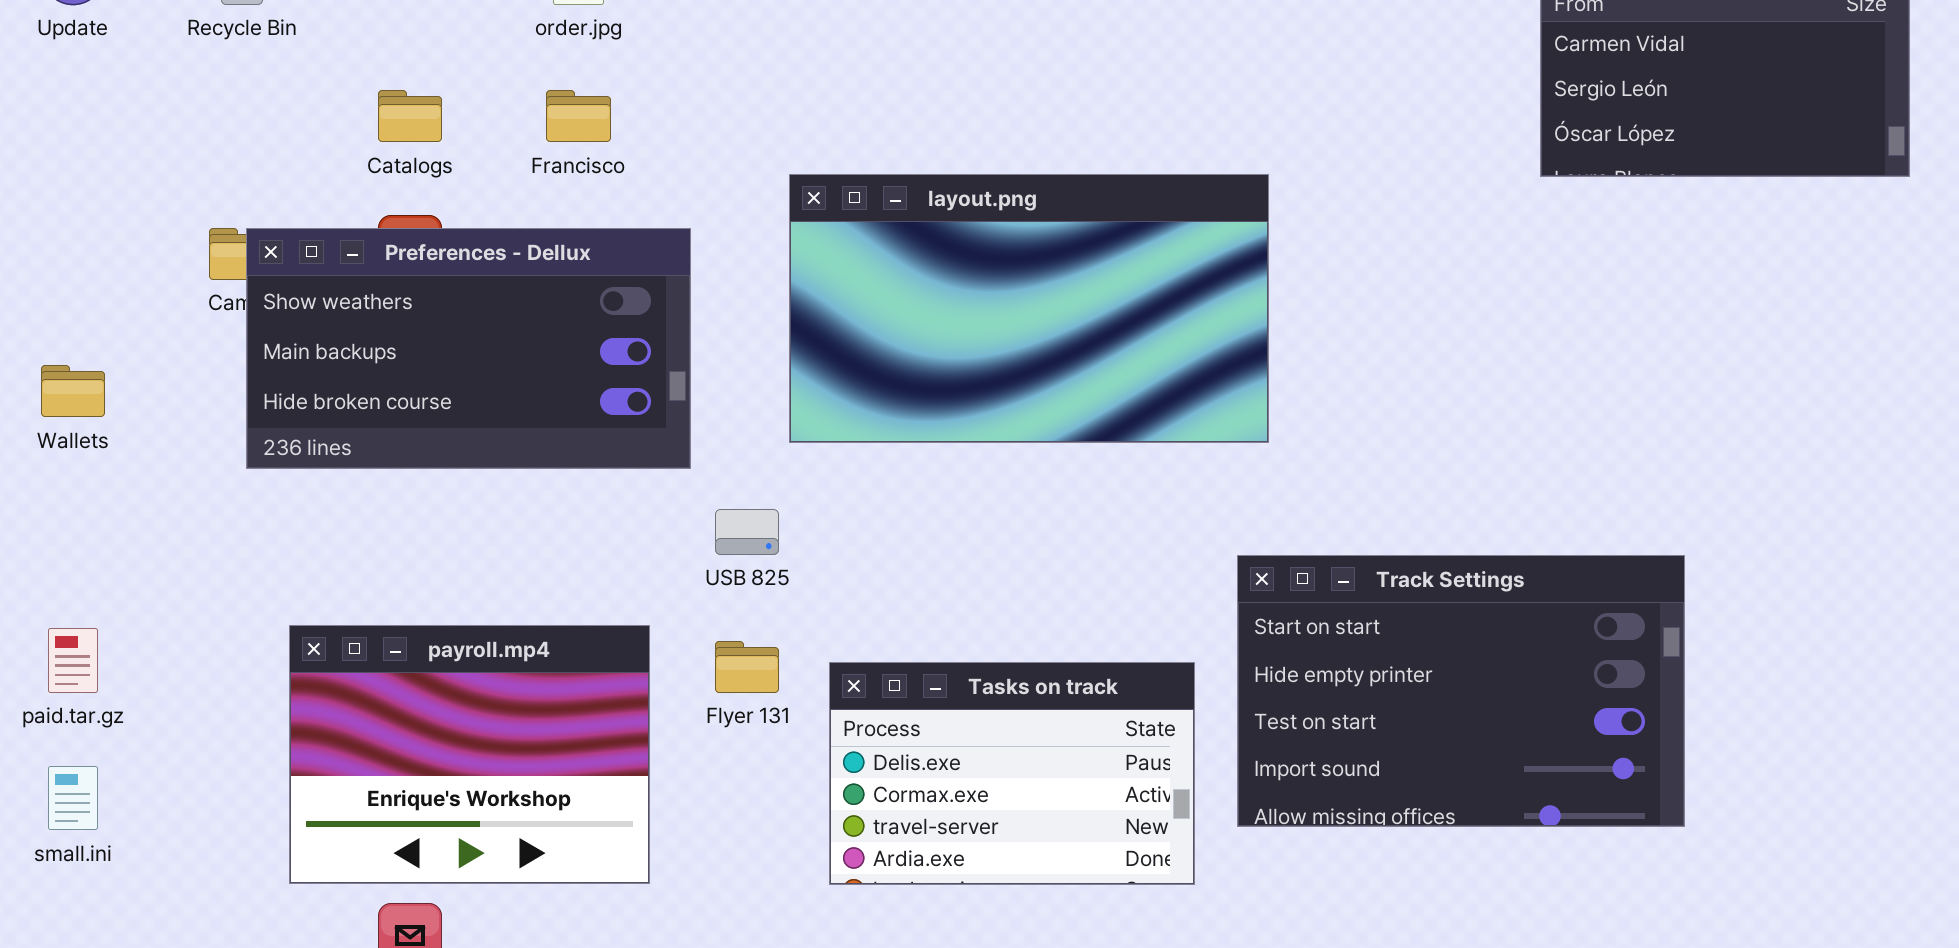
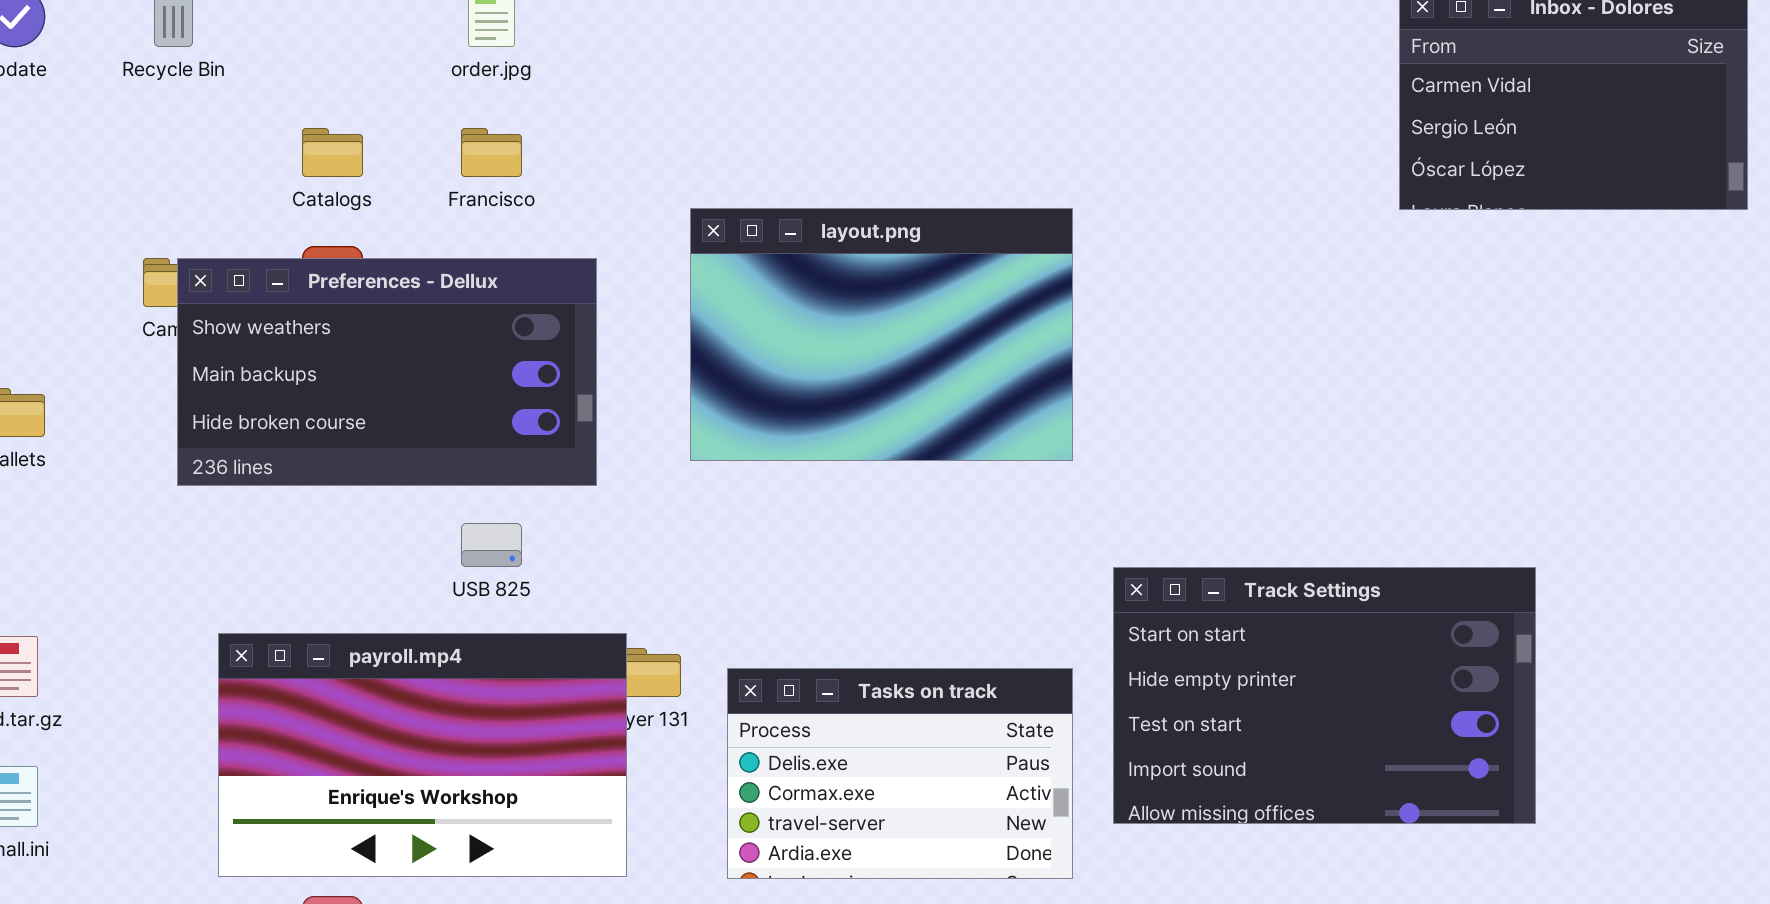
layout.png: [789,174,1269,443] -> [690,208,1073,461], resized
USB 825: [715,509,779,555] -> [461,523,522,567], moved
payroll.mp4: [289,625,650,884] -> [218,633,627,877], resized

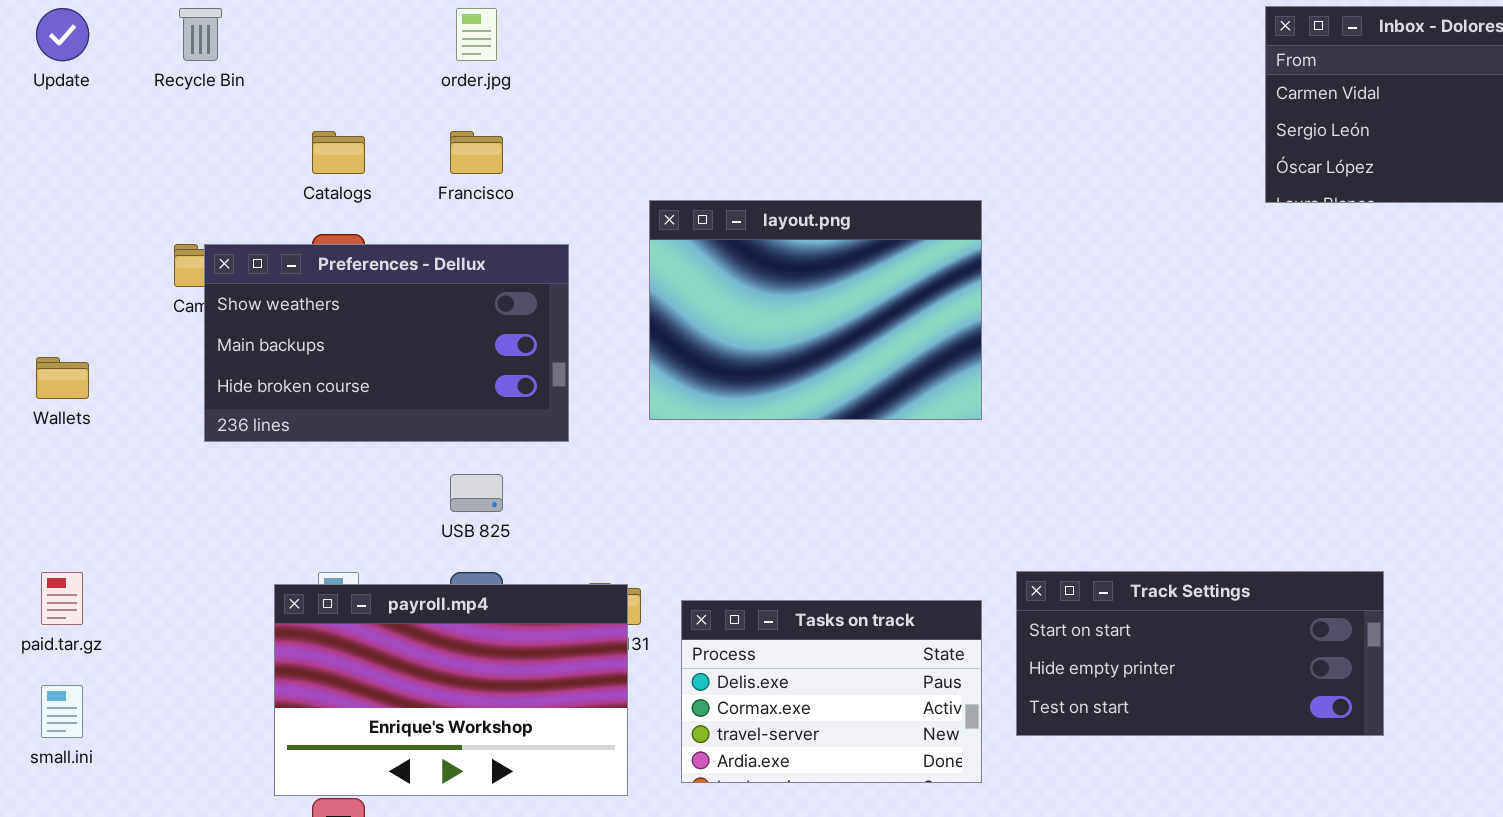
Track Settings: [1113,567,1536,824] -> [1016,571,1384,736], resized
payroll.mp4: [218,633,627,877] -> [274,584,628,796], moved

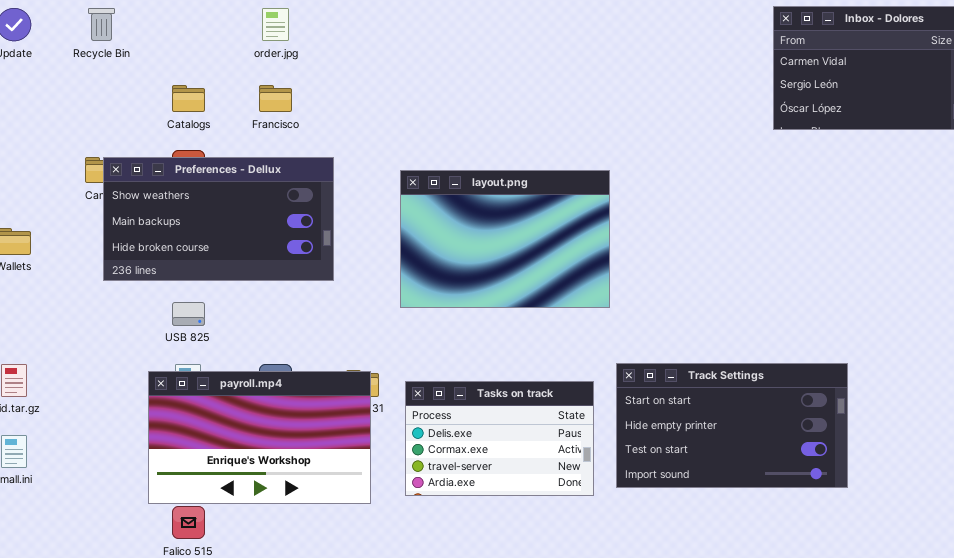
layout.png: [649,200,982,420] -> [400,170,610,308], moved
USB 825: [450,474,503,512] -> [172,302,205,326], moved
Track Settings: [1016,571,1384,736] -> [616,363,848,488], resized

